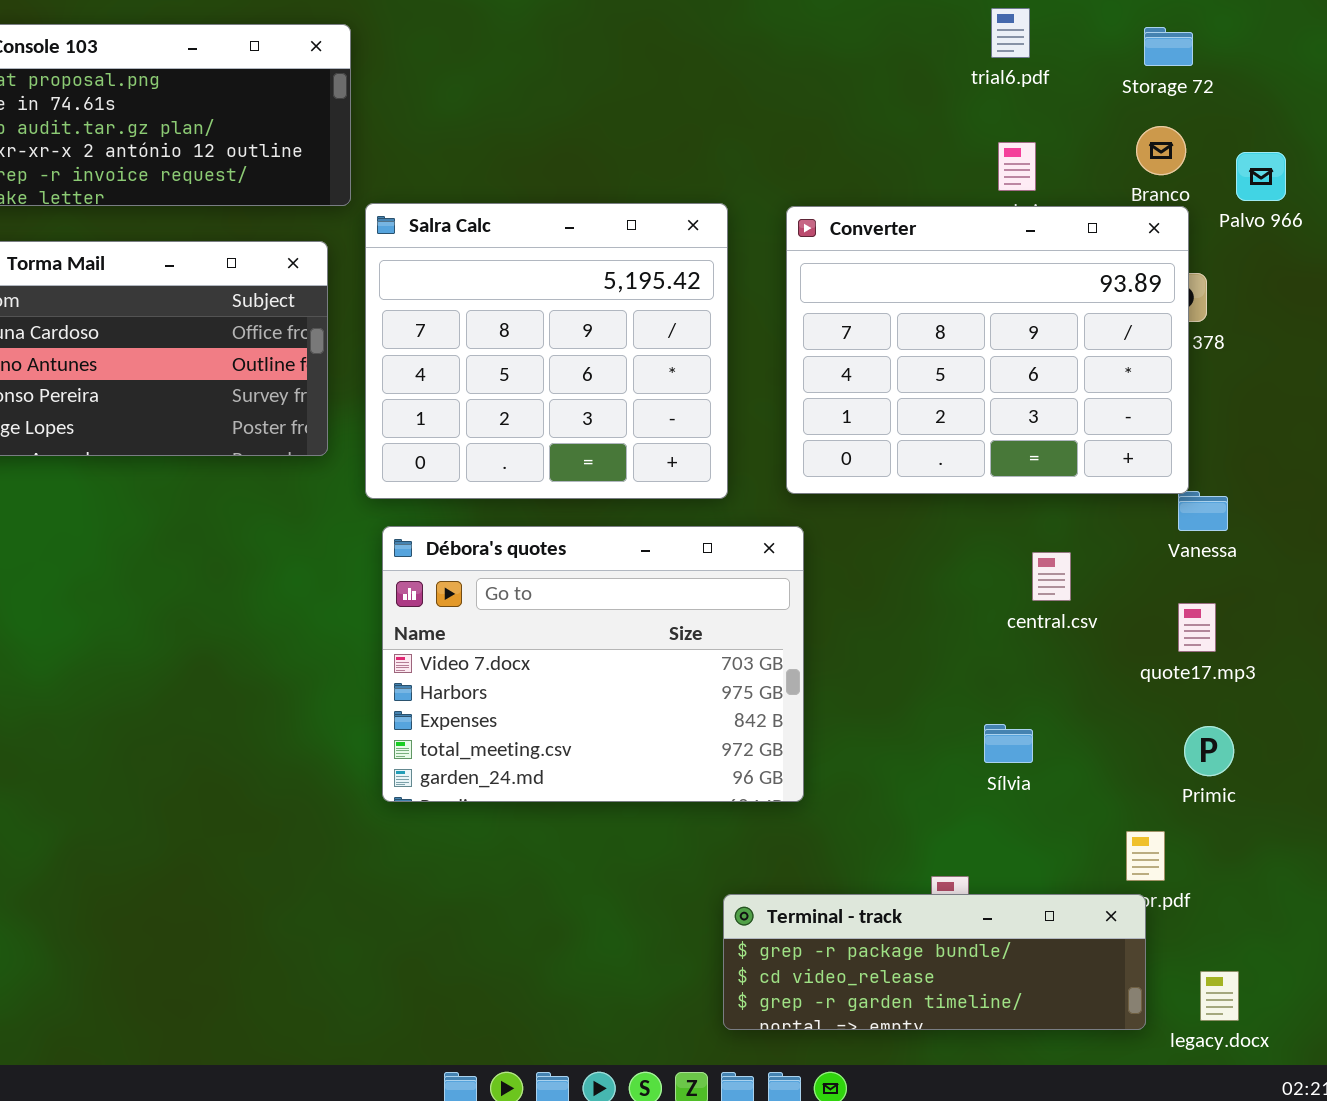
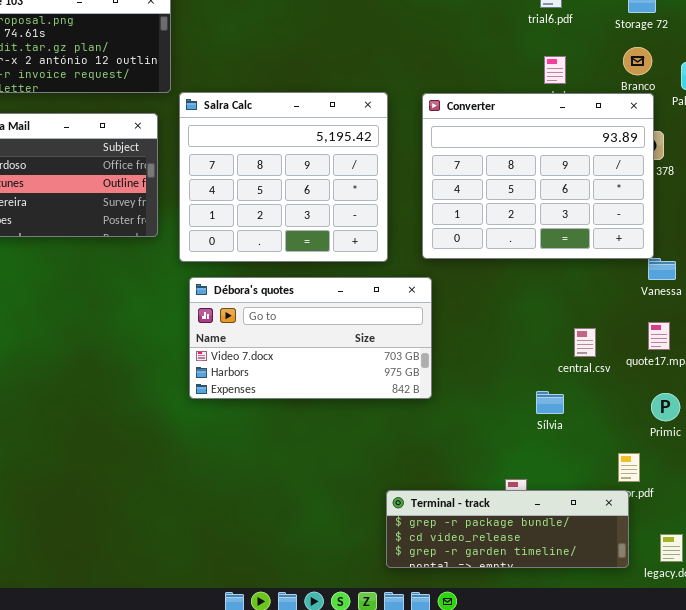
Débora's quotes: [382,526,804,802] -> [189,277,432,399], resized
central.csv: [1032,552,1071,601] -> [574,328,596,357], moved

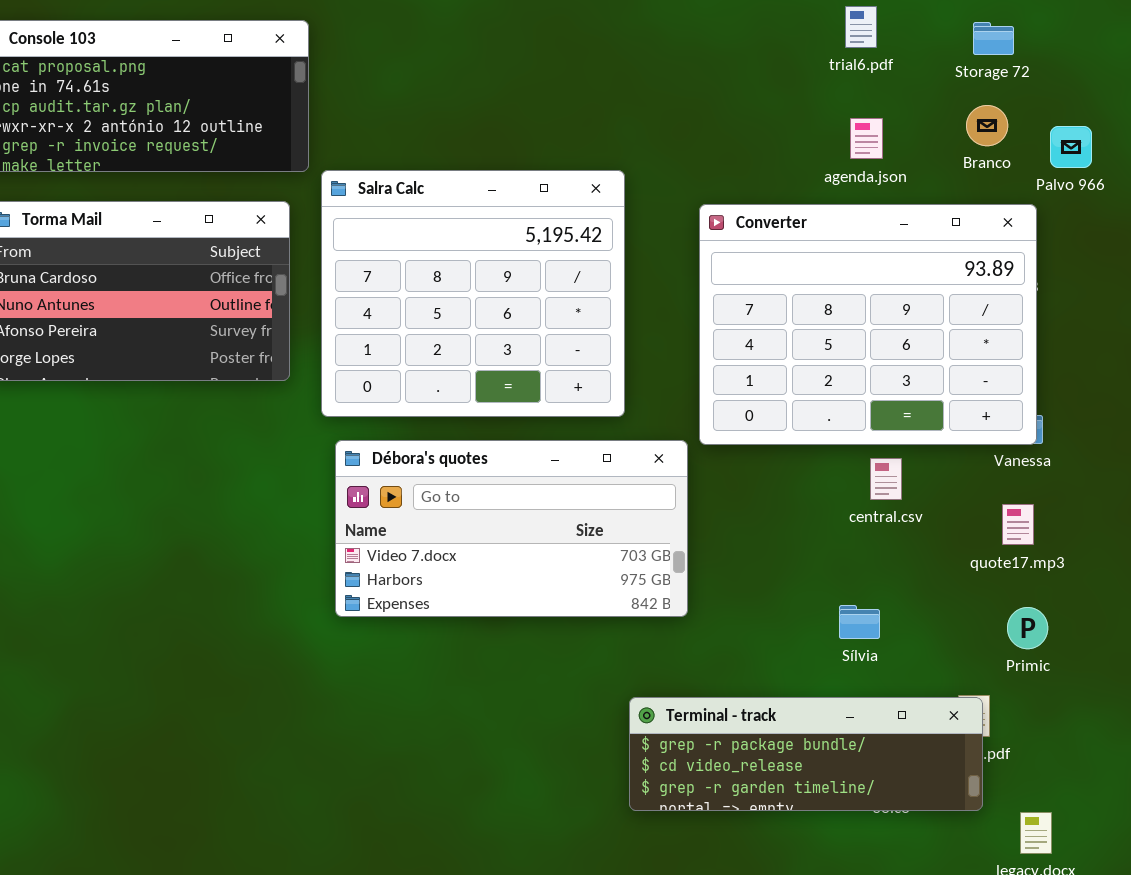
Converter: [422,93,654,259] -> [699,204,1037,445], moved
central.csv: [574,328,596,357] -> [870,458,902,500], moved
Terminal - track: [386,490,629,568] -> [629,697,983,811], moved

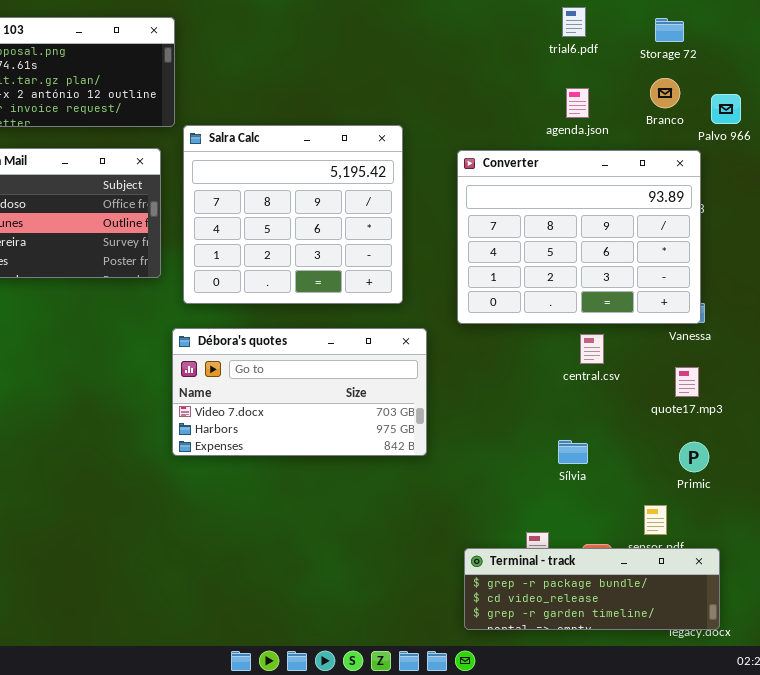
Débora's quotes: [335,440,688,617] -> [172,328,427,456], moved
Terminal - track: [629,697,983,811] -> [464,548,720,630], moved

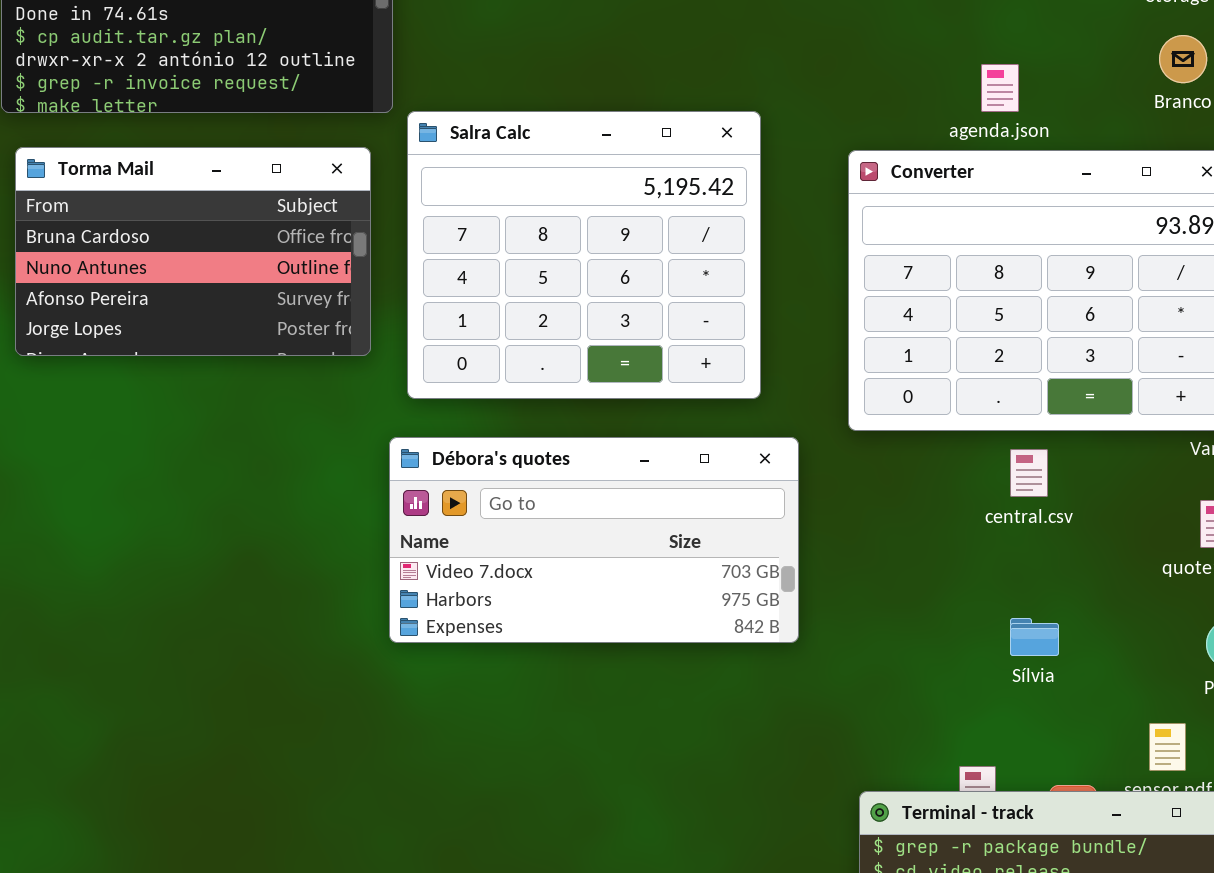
agenda.json: [566,88,589,118] -> [981,64,1019,112], moved
central.csv: [580,334,604,364] -> [1010,449,1048,497], moved

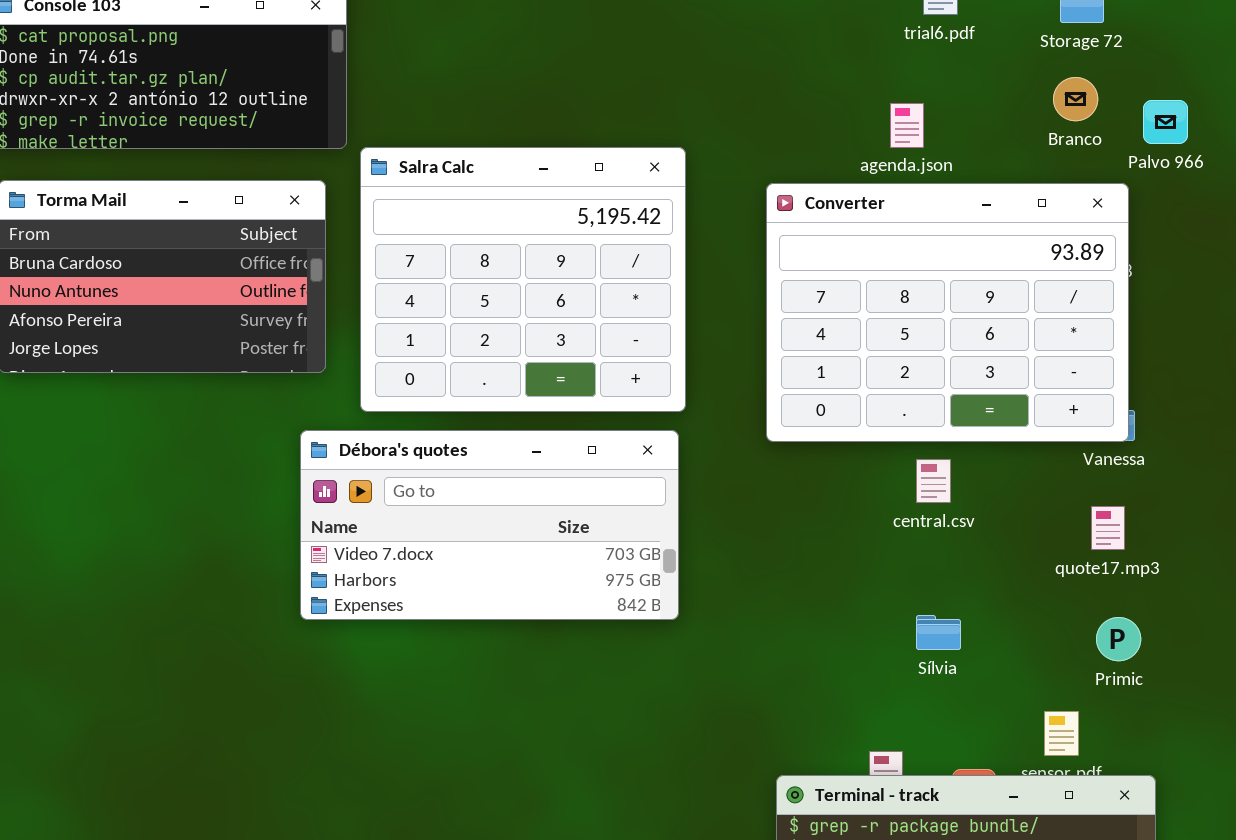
Débora's quotes: [389,437,799,643] -> [300,430,679,620], moved

